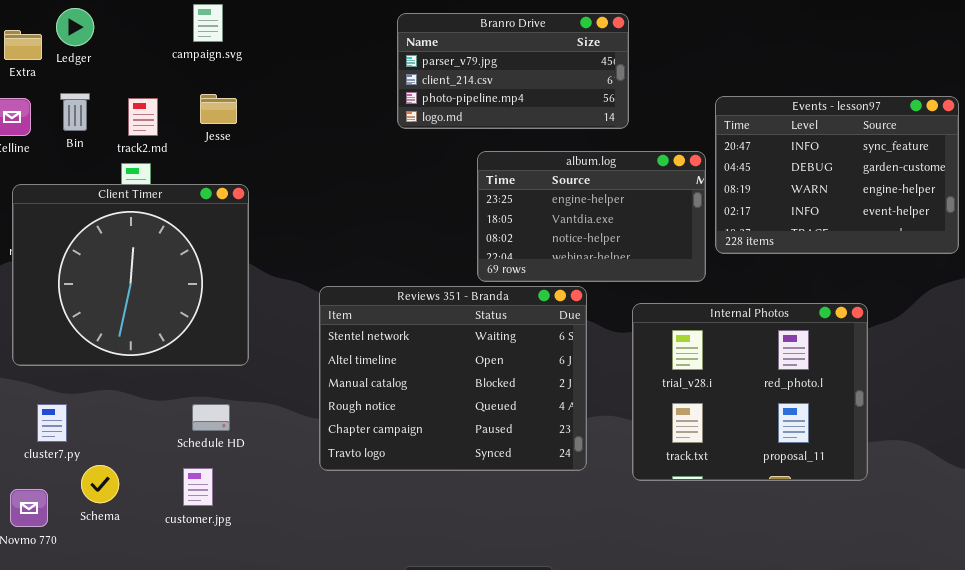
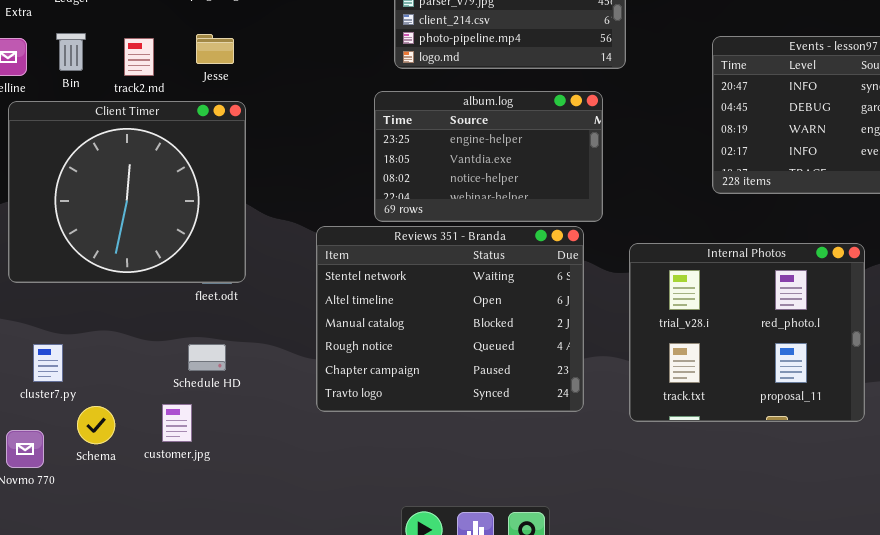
album.log: [477,151,706,282] -> [374,91,603,222], moved
Client Timer: [12,184,249,366] -> [8,101,246,283], moved
customer.jpg: [183,468,213,506] -> [162,404,192,442], moved

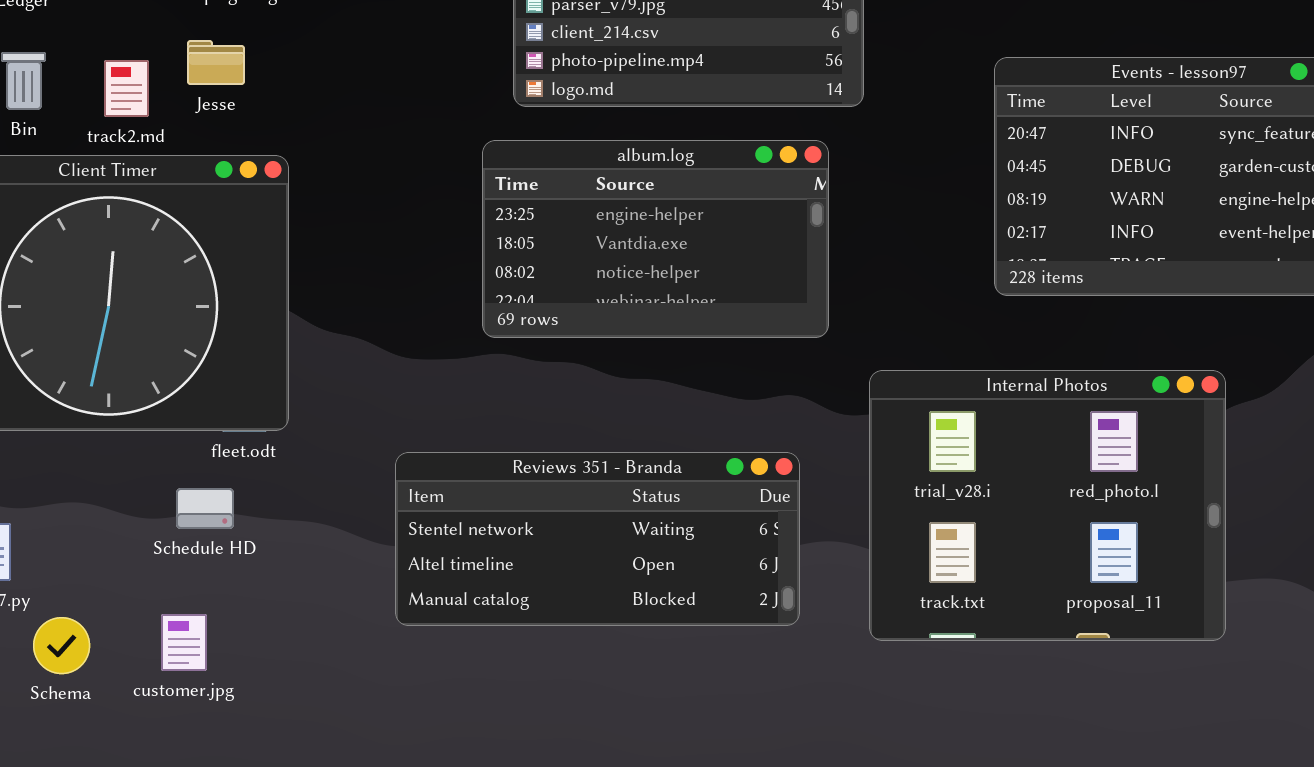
Jesse: [196,34,234,64] -> [187,40,245,85], moved
Reviews 351 - Branda: [316,226,584,412] -> [395,452,800,626], resized
Schedule HD: [188,344,226,371] -> [176,488,234,529], moved

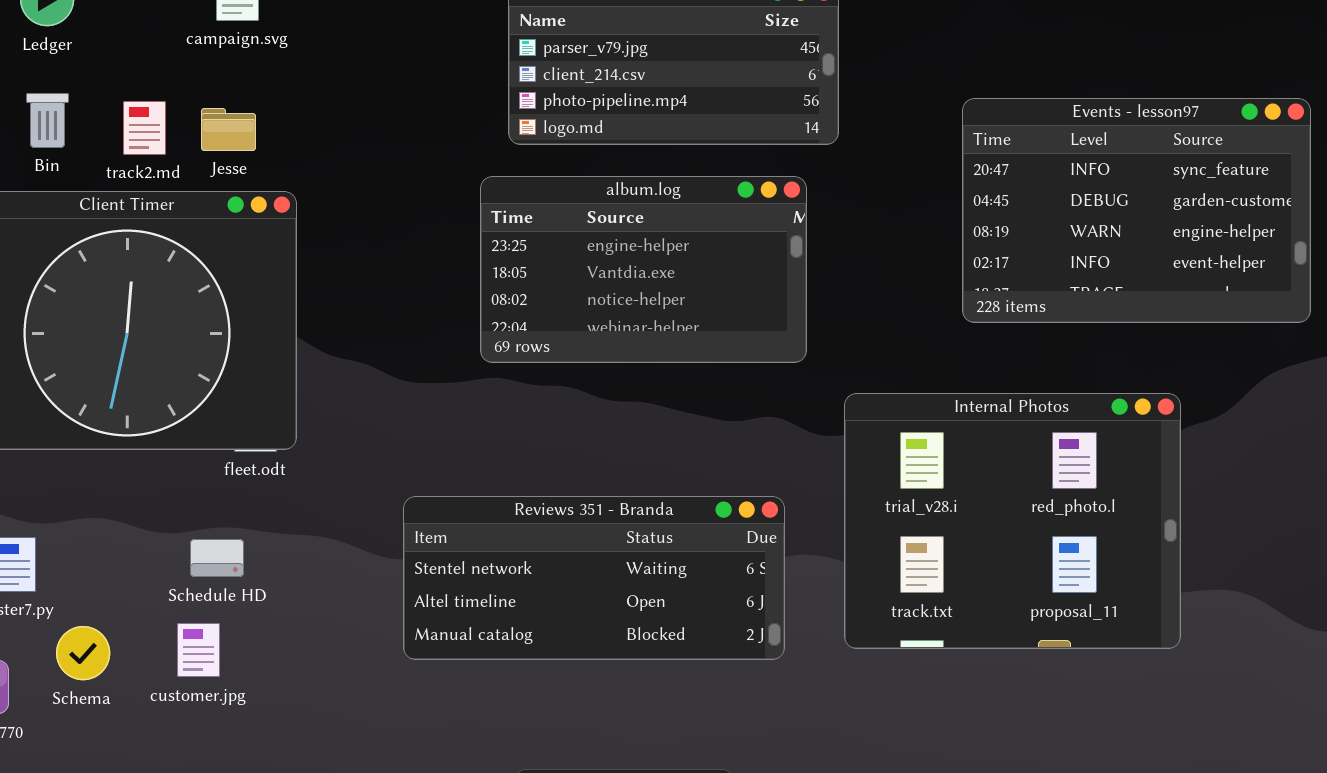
Jesse: [187,40,245,85] -> [201,108,256,151], moved
Reviews 351 - Branda: [395,452,800,626] -> [403,496,785,660], moved
Schedule HD: [176,488,234,529] -> [190,539,244,577], moved

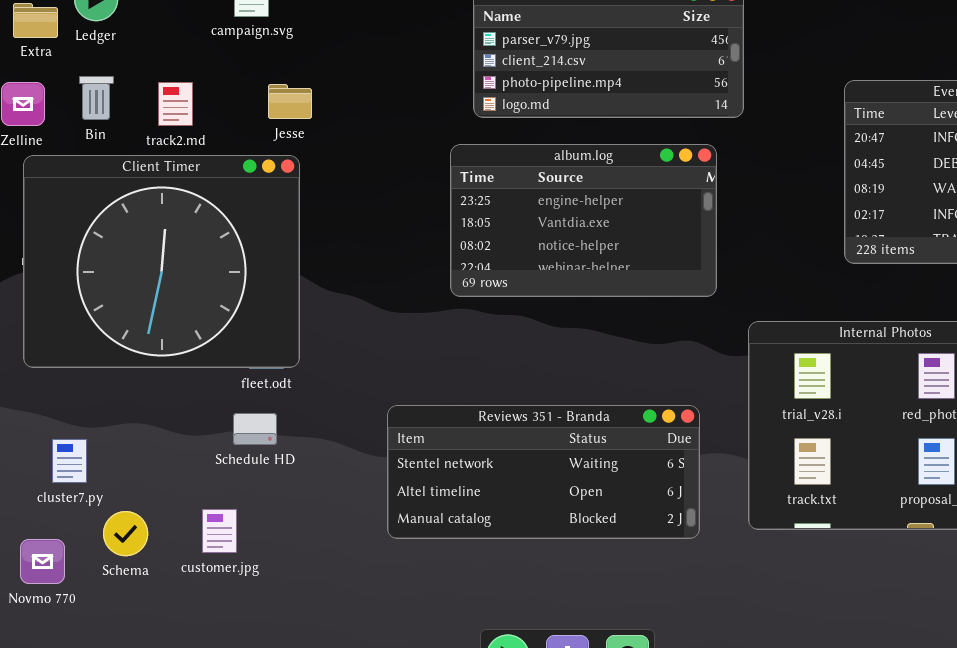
Jesse: [201,108,256,151] -> [268,84,312,119], moved
Schedule HD: [190,539,244,577] -> [233,413,277,445], moved

